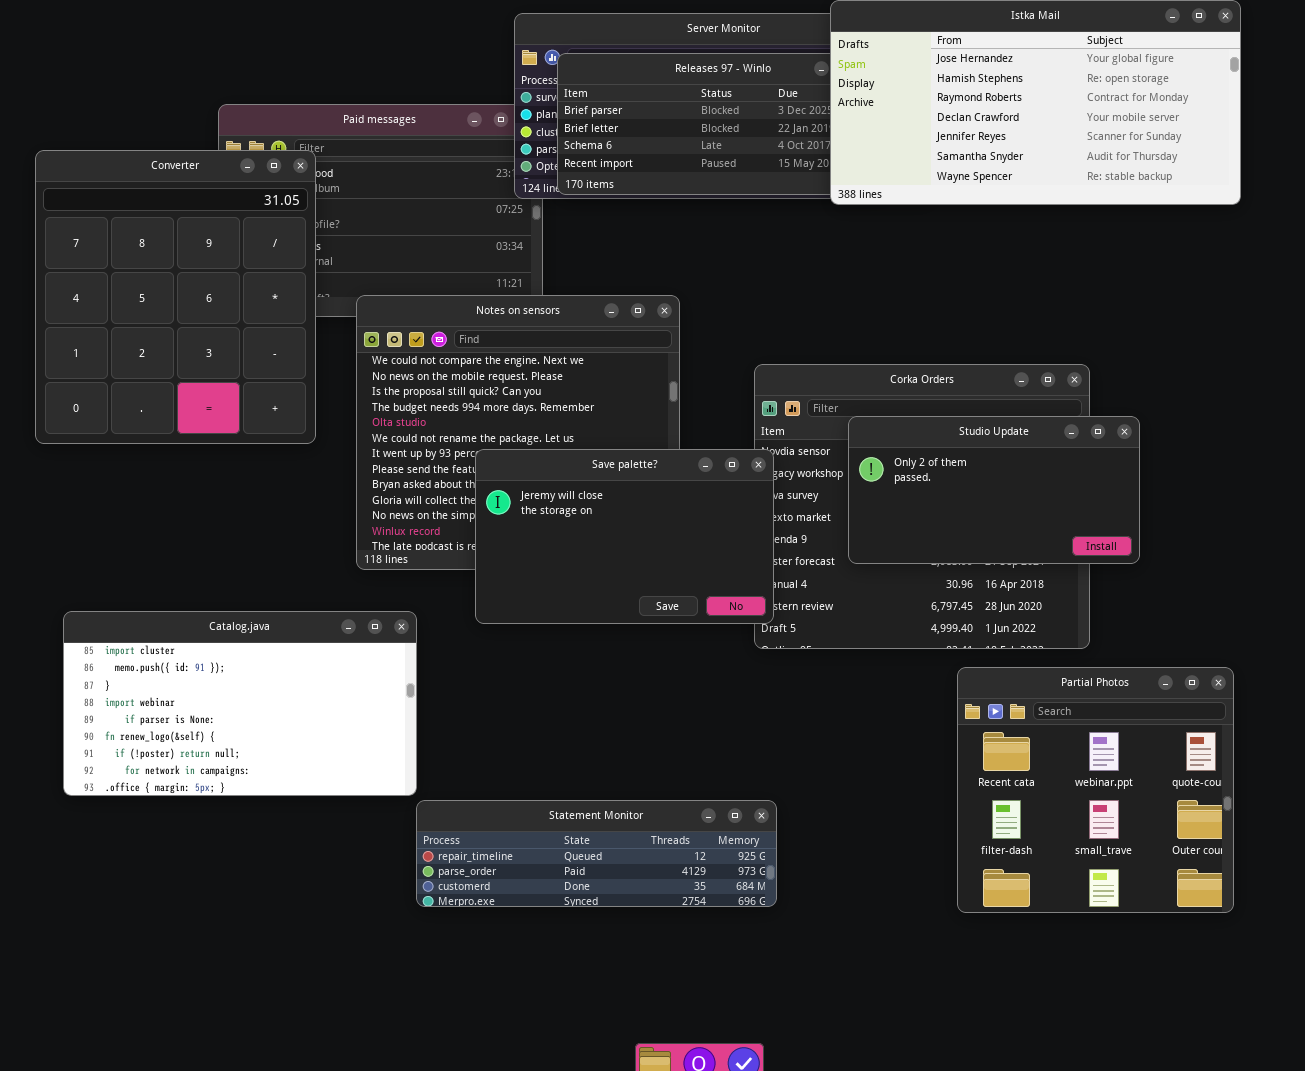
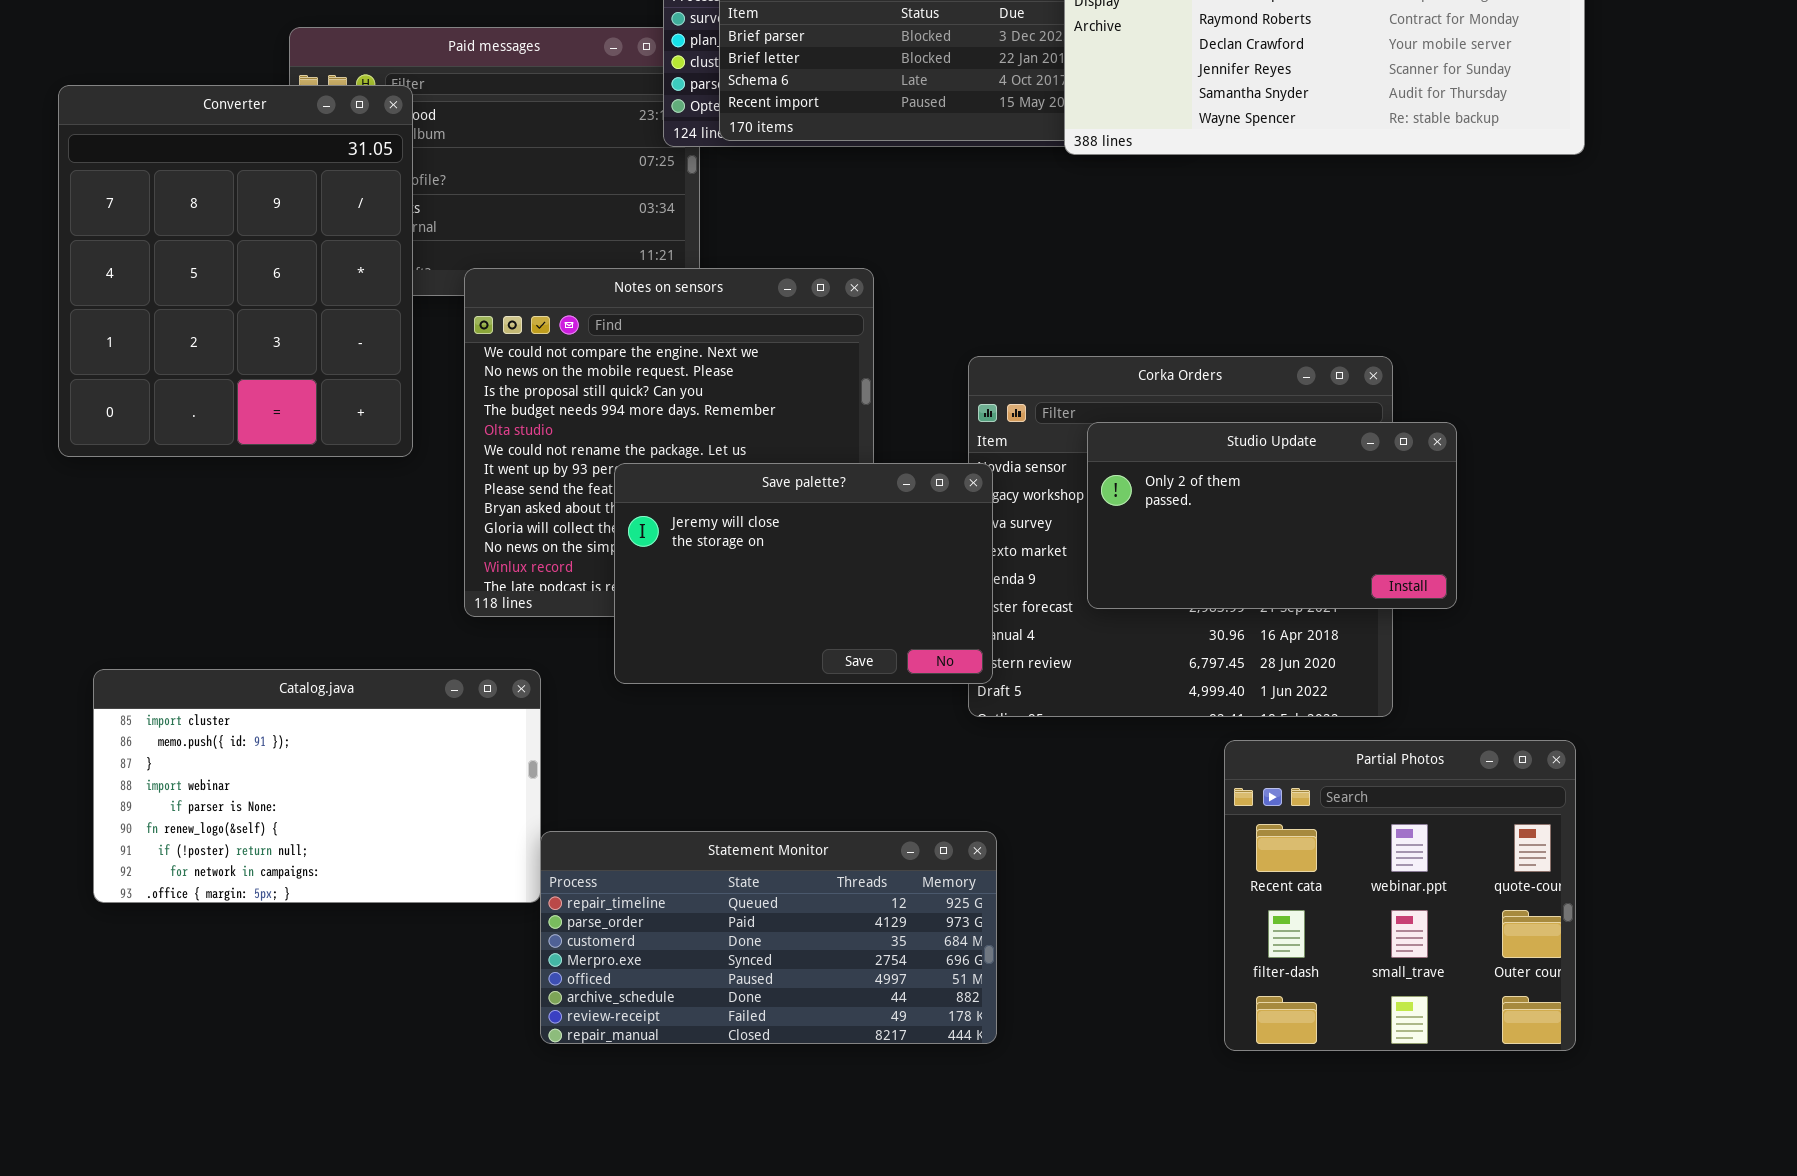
Statement Monitor: [416,800,777,907] -> [540,831,997,1044], resized

